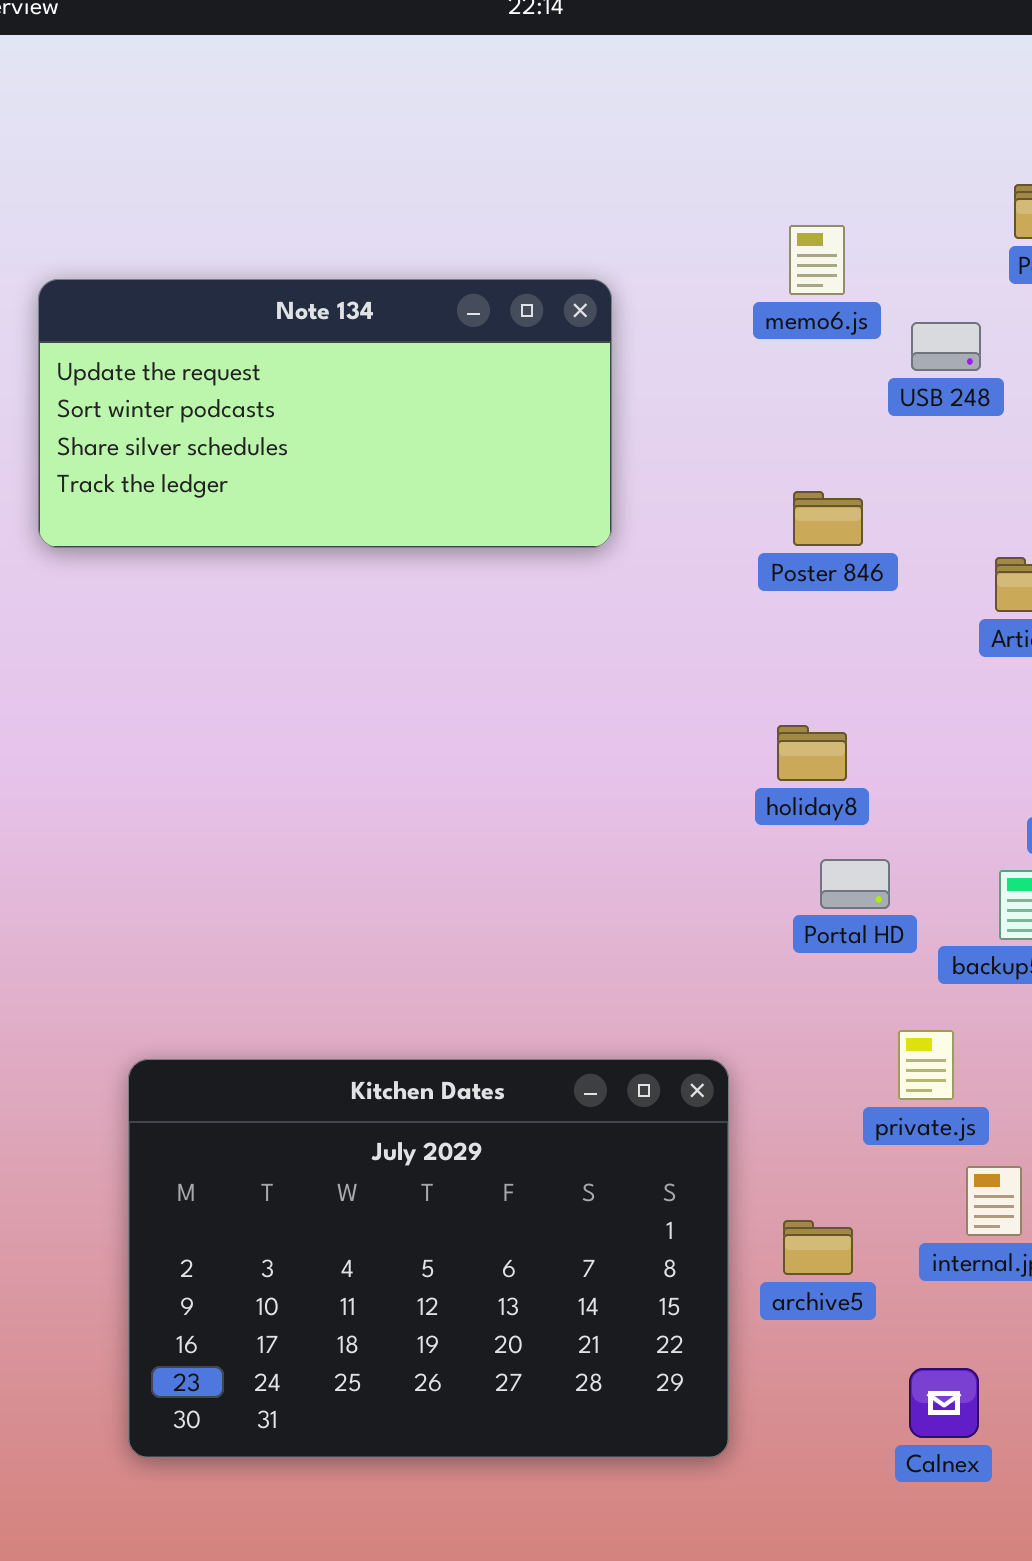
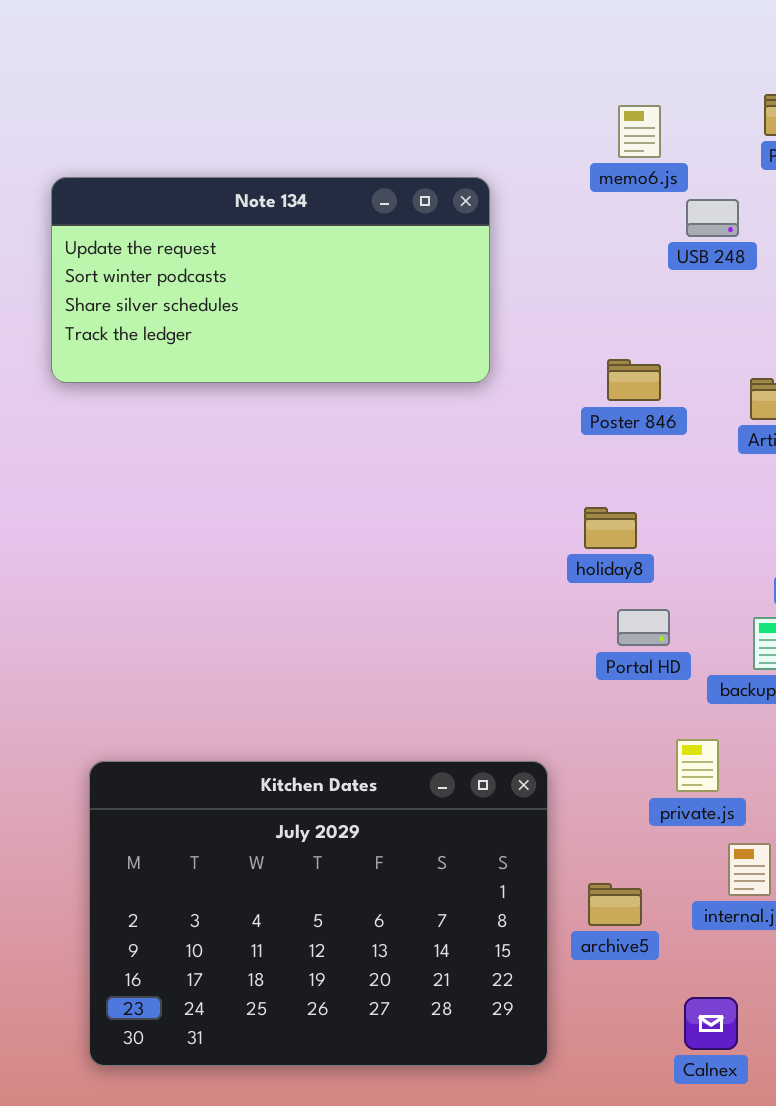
memo6.js: [789,225,845,295] -> [618,105,661,158], moved
Note 134: [38,279,612,548] -> [51,177,490,383], moved
Poster 846: [793,491,863,546] -> [607,359,661,401], moved

